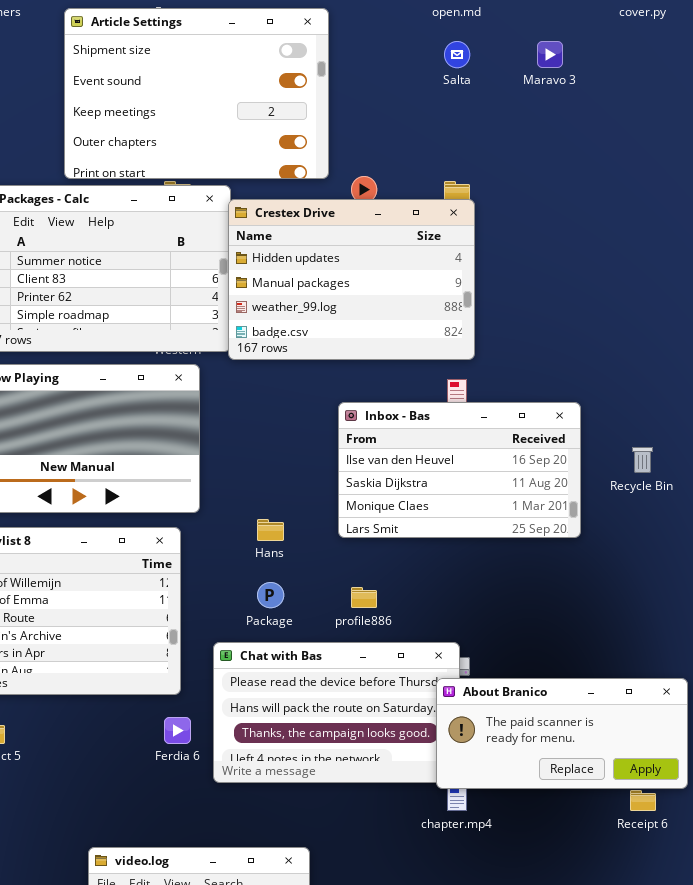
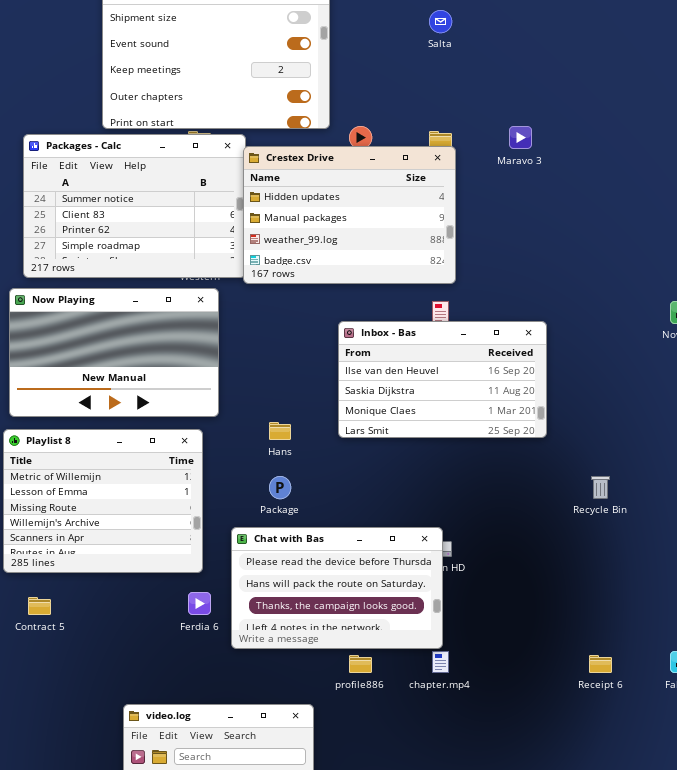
Maravo 3: [537,41,563,68] -> [509,126,532,149], moved
Recycle Bin: [632,447,653,473] -> [591,476,610,499], moved
profile886: [351,587,377,608] -> [349,655,372,673], moved
About Branico: [436,678,688,789] -> none, closed

